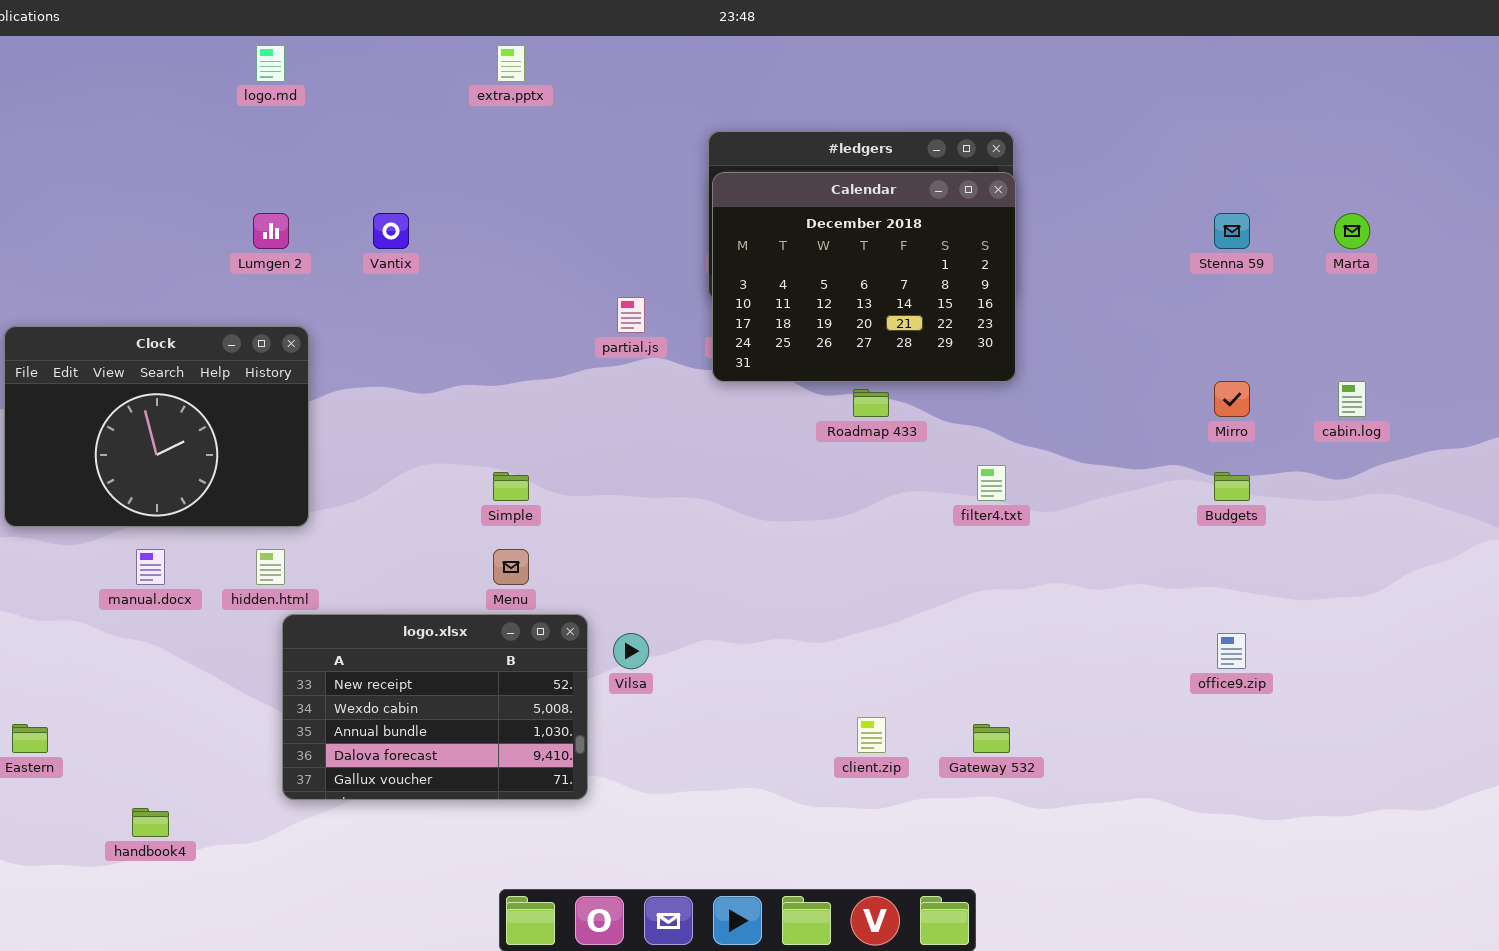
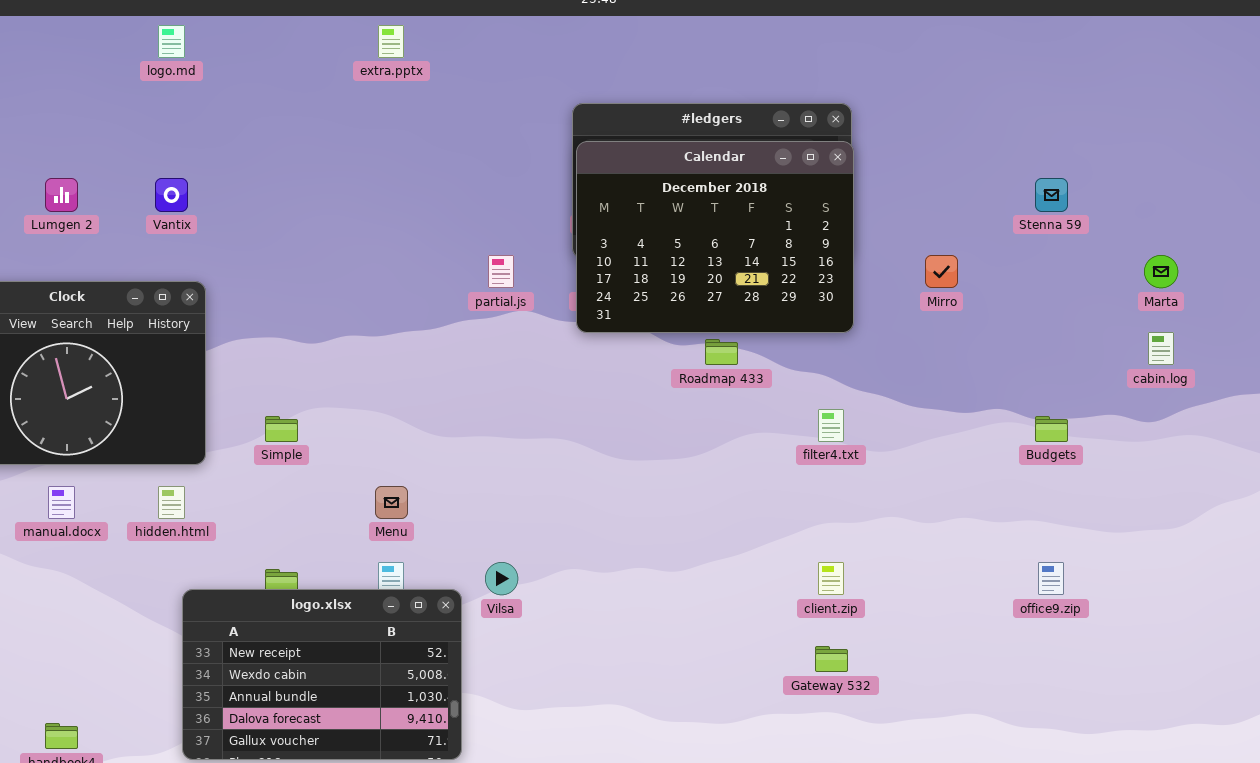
Lumgen 2: [253,213,289,249] -> [45,178,78,212], moved
Vantix: [373,213,409,249] -> [155,178,188,212], moved
Marta: [1334,213,1370,249] -> [1144,255,1178,288], moved
Mirro: [1214,381,1250,417] -> [925,255,958,288], moved
Simple: [493,472,529,501] -> [265,416,298,442], moved
logo.xlsx: [282,614,588,800] -> [182,589,462,760], moved
client.zip: [857,717,886,753] -> [818,562,844,595], moved

